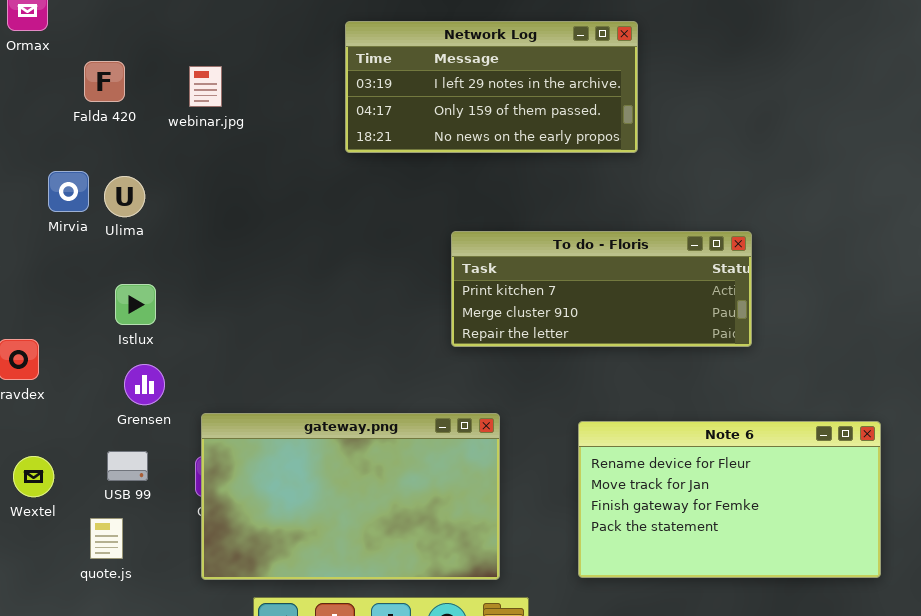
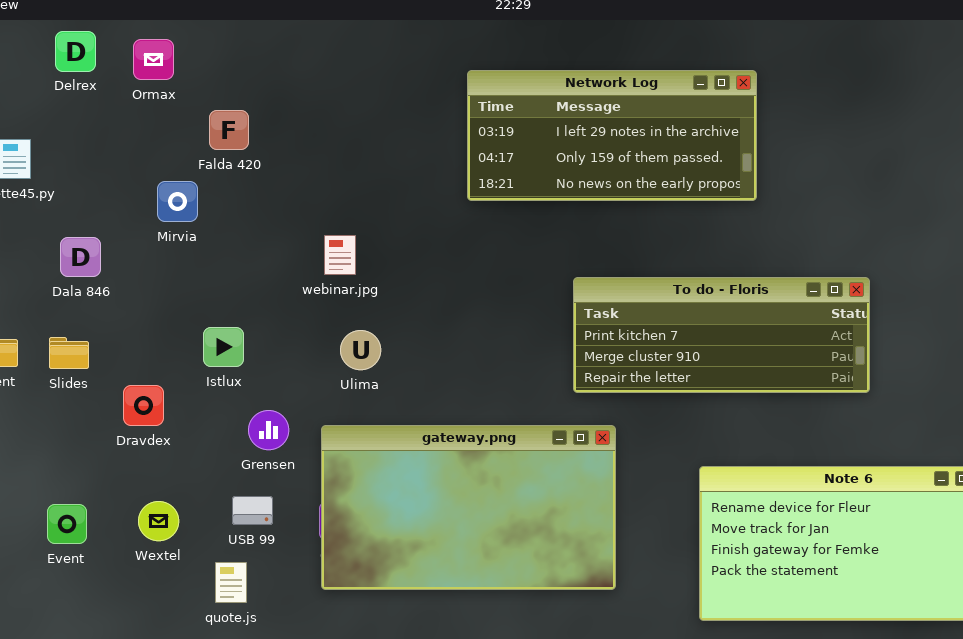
webinar.jpg: [189,66,222,107] -> [324,235,356,275], moved
Mirvia: [48,171,89,212] -> [157,181,198,222], moved
Ulima: [104,176,145,217] -> [340,330,381,370], moved
Istlux: [115,284,156,325] -> [203,327,244,367], moved
gateway.png: [201,413,500,580] -> [321,425,616,590], moved

